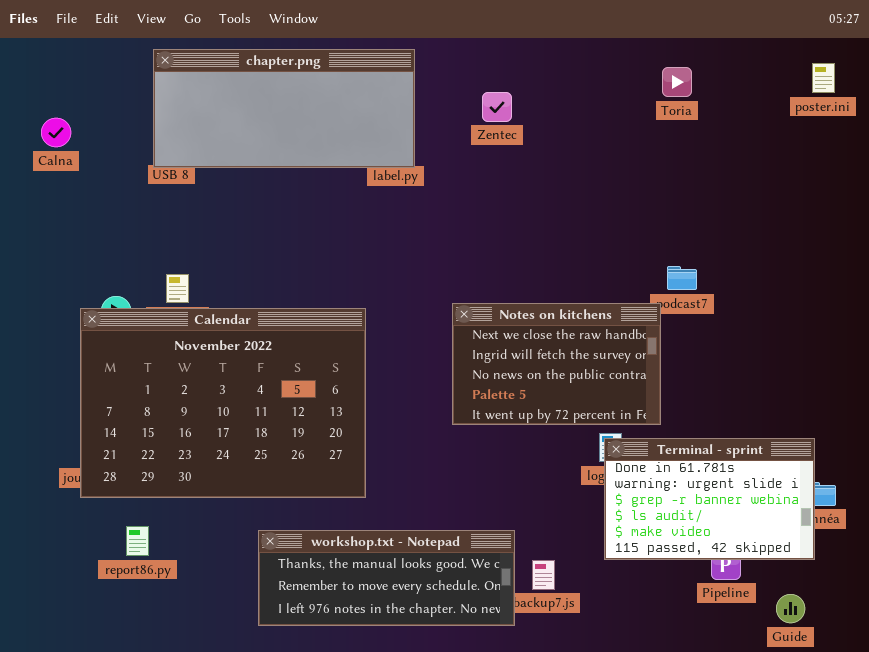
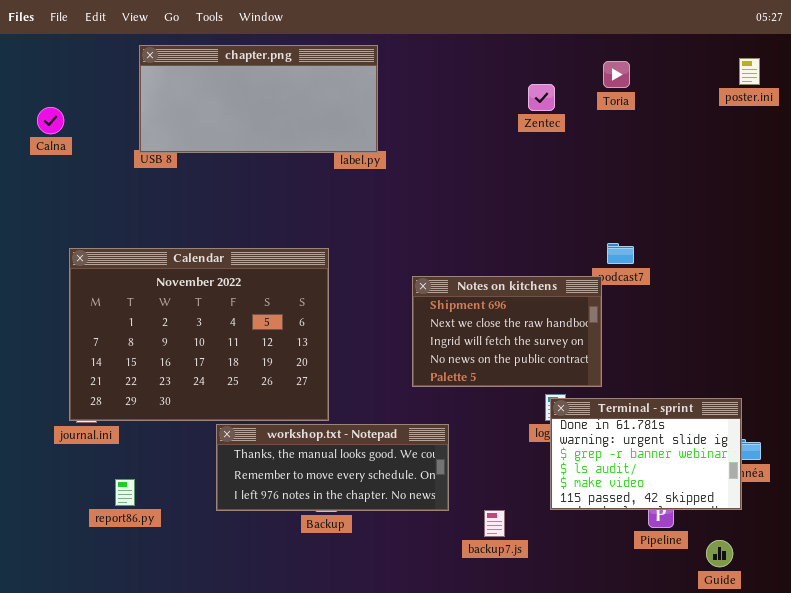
Zentec: [482,92,512,122] -> [528,84,555,111], moved
Notes on kitchens: [452,303,661,425] -> [412,276,602,387], scrolled up 1 row
Calendar: [80,308,366,498] -> [69,248,329,421], moved
workshop.txt - Notepad: [258,530,515,626] -> [216,424,449,511], moved

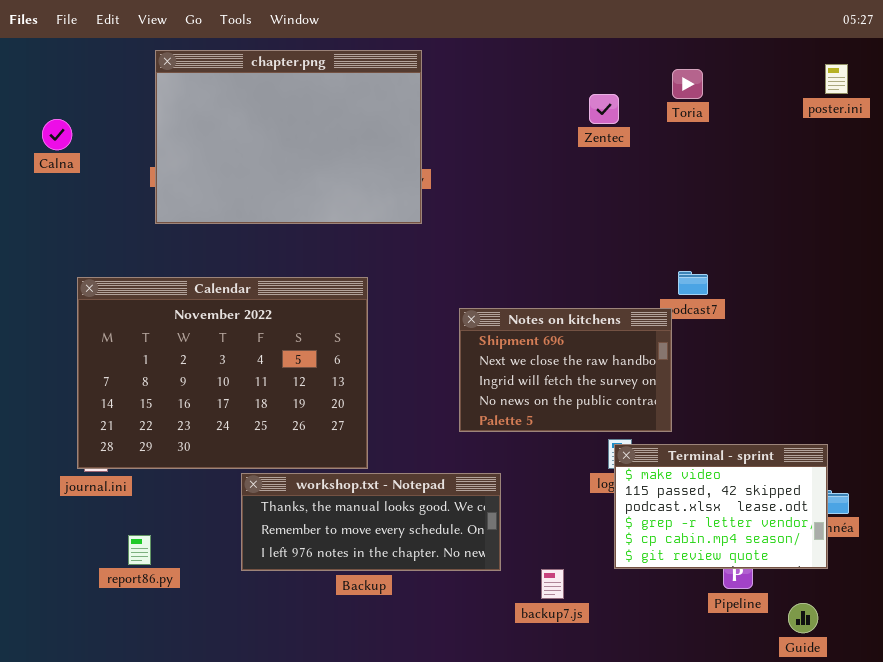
chapter.png: [139,45,378,153] -> [155,50,422,224], resized
Terminal - sprint: [550,398,742,510] -> [614,444,828,569], scrolled down 4 rows

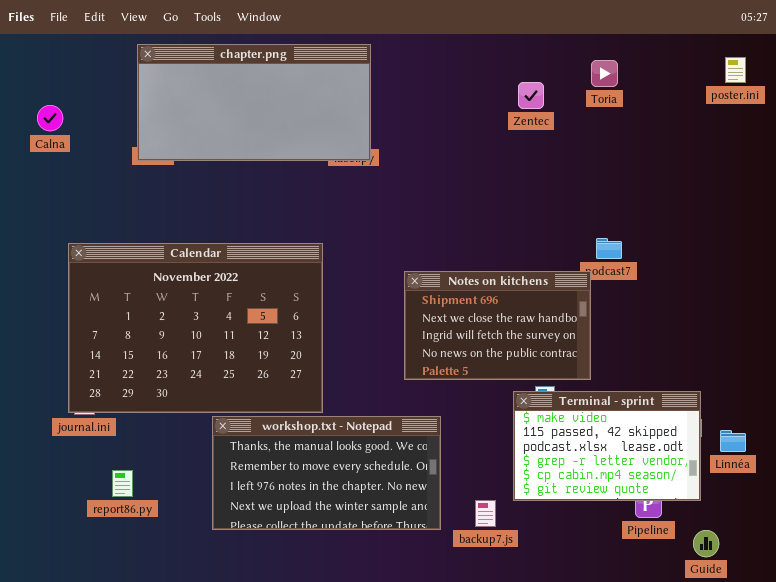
chapter.png: [155,50,422,224] -> [137,44,371,161], resized
Terminal - sprint: [614,444,828,569] -> [513,391,701,501], moved
workshop.txt - Notepad: [241,473,501,571] -> [212,416,441,530], resized

